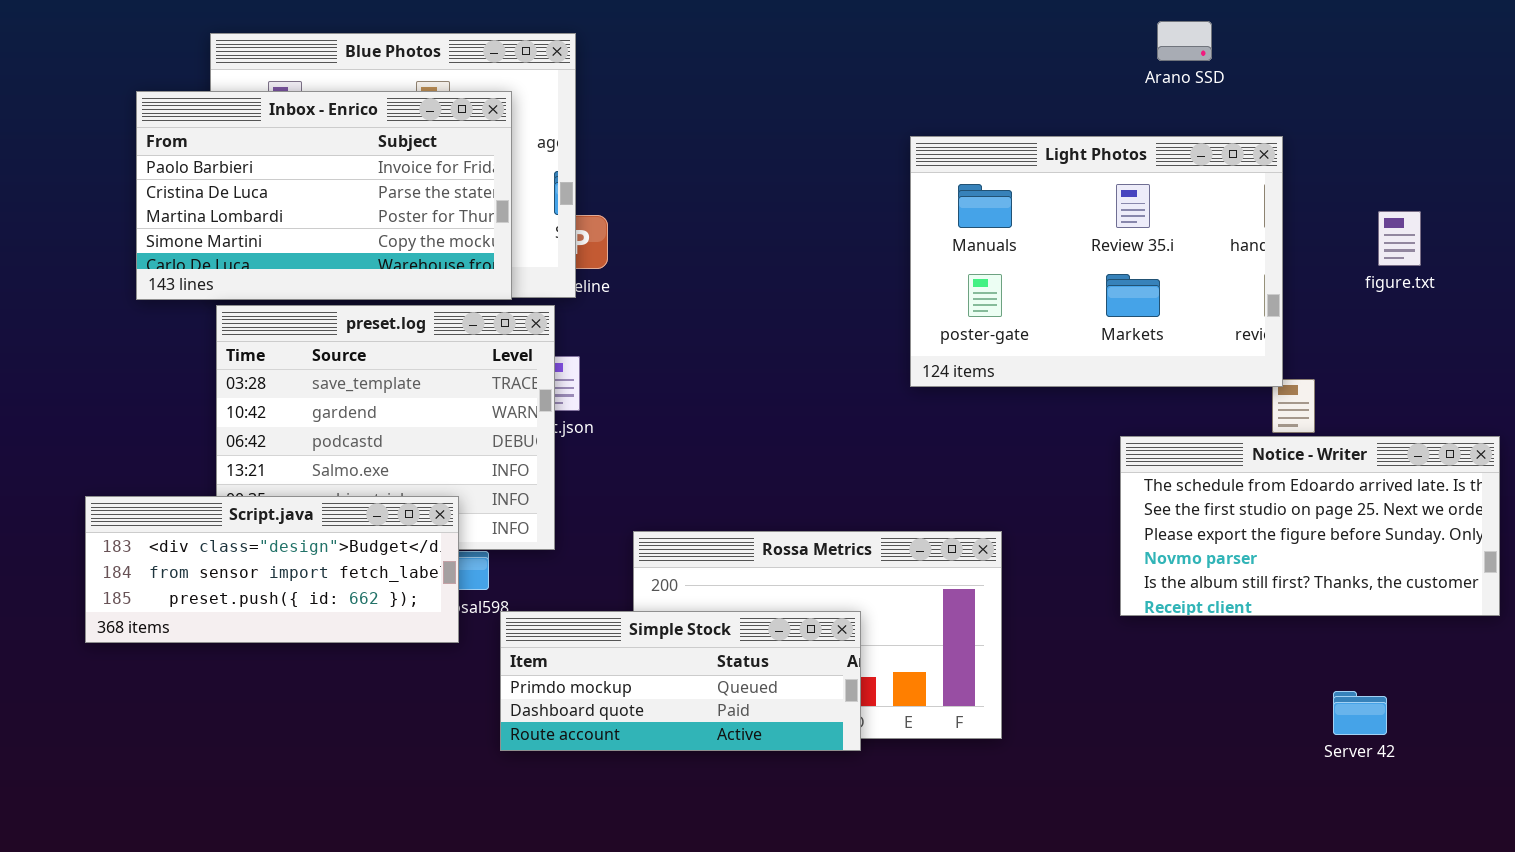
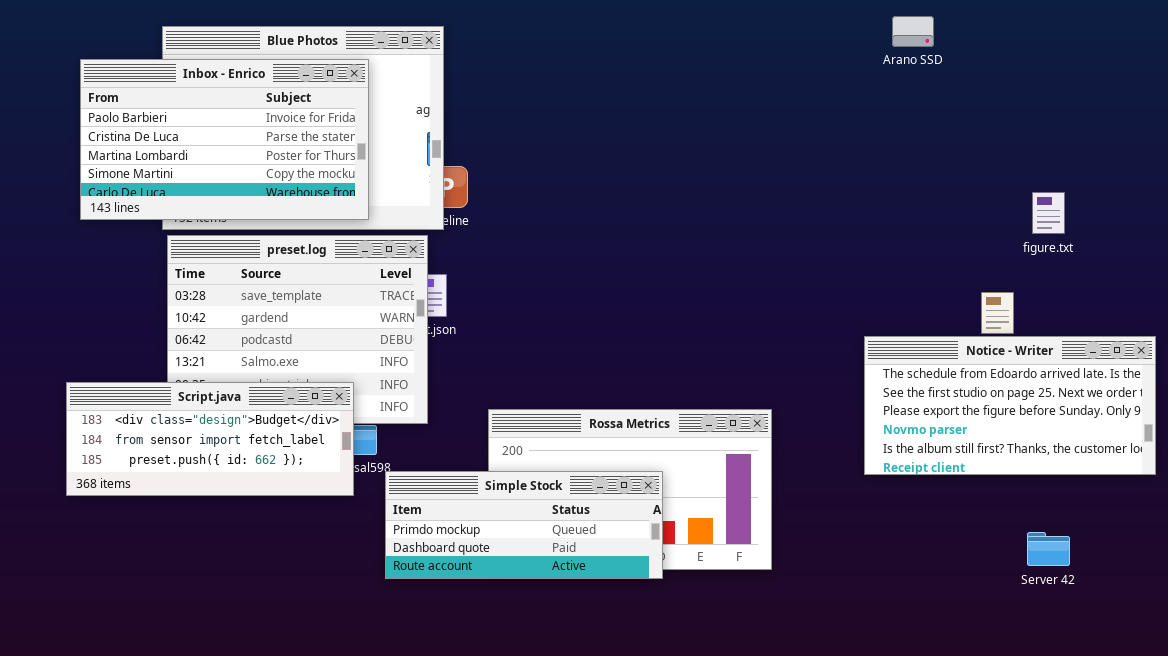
Inbox - Enrico: [136,91,512,300] -> [80,59,369,220], moved
Light Photos: [910,136,1283,387] -> none, closed
figure.txt: [1378,211,1421,266] -> [1032,192,1065,234], moved

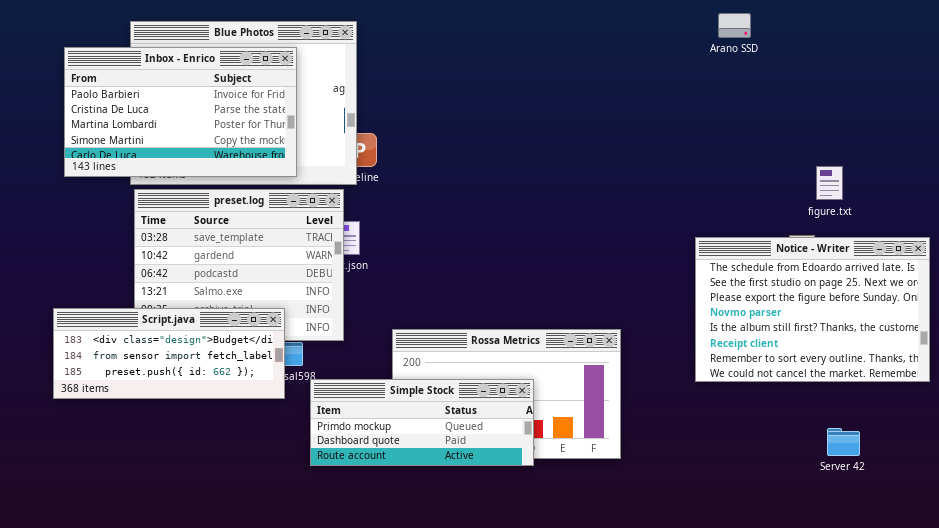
figure.txt: [1032,192,1065,234] -> [816,166,843,200], moved
Notice - Writer: [864,336,1156,475] -> [695,237,930,382], resized

